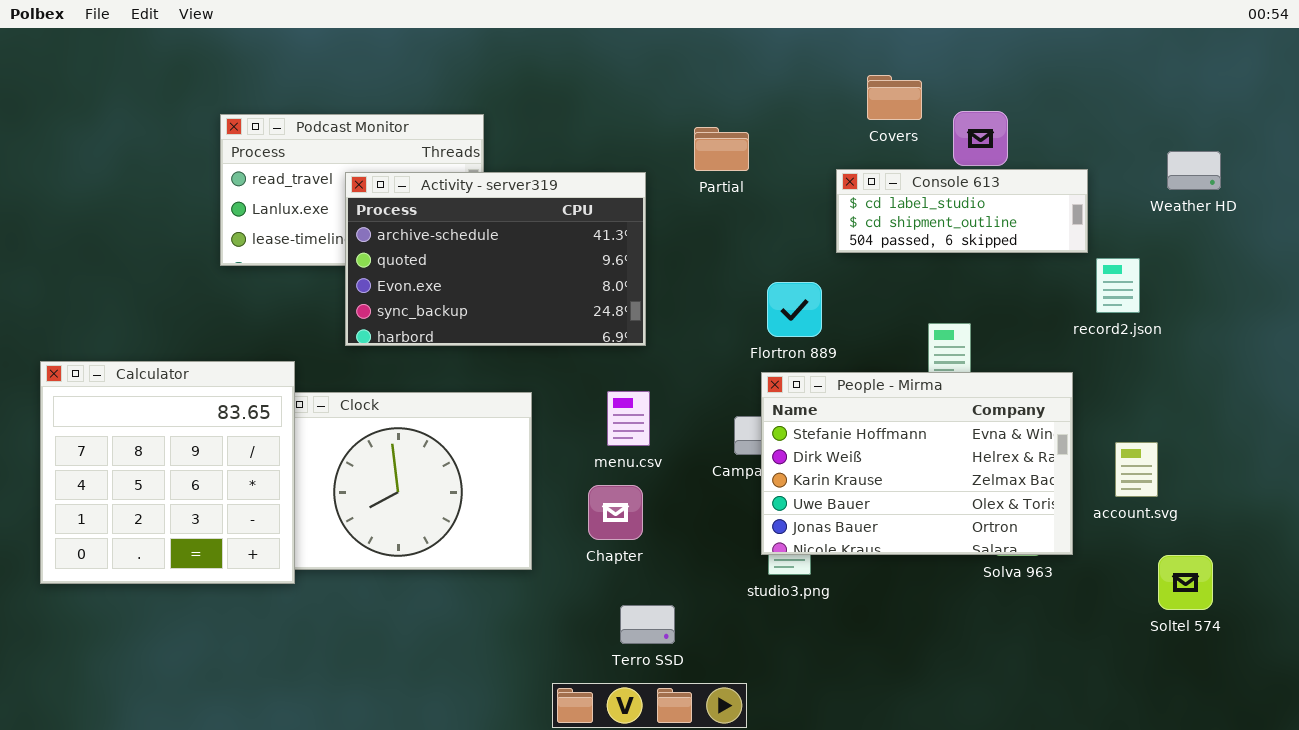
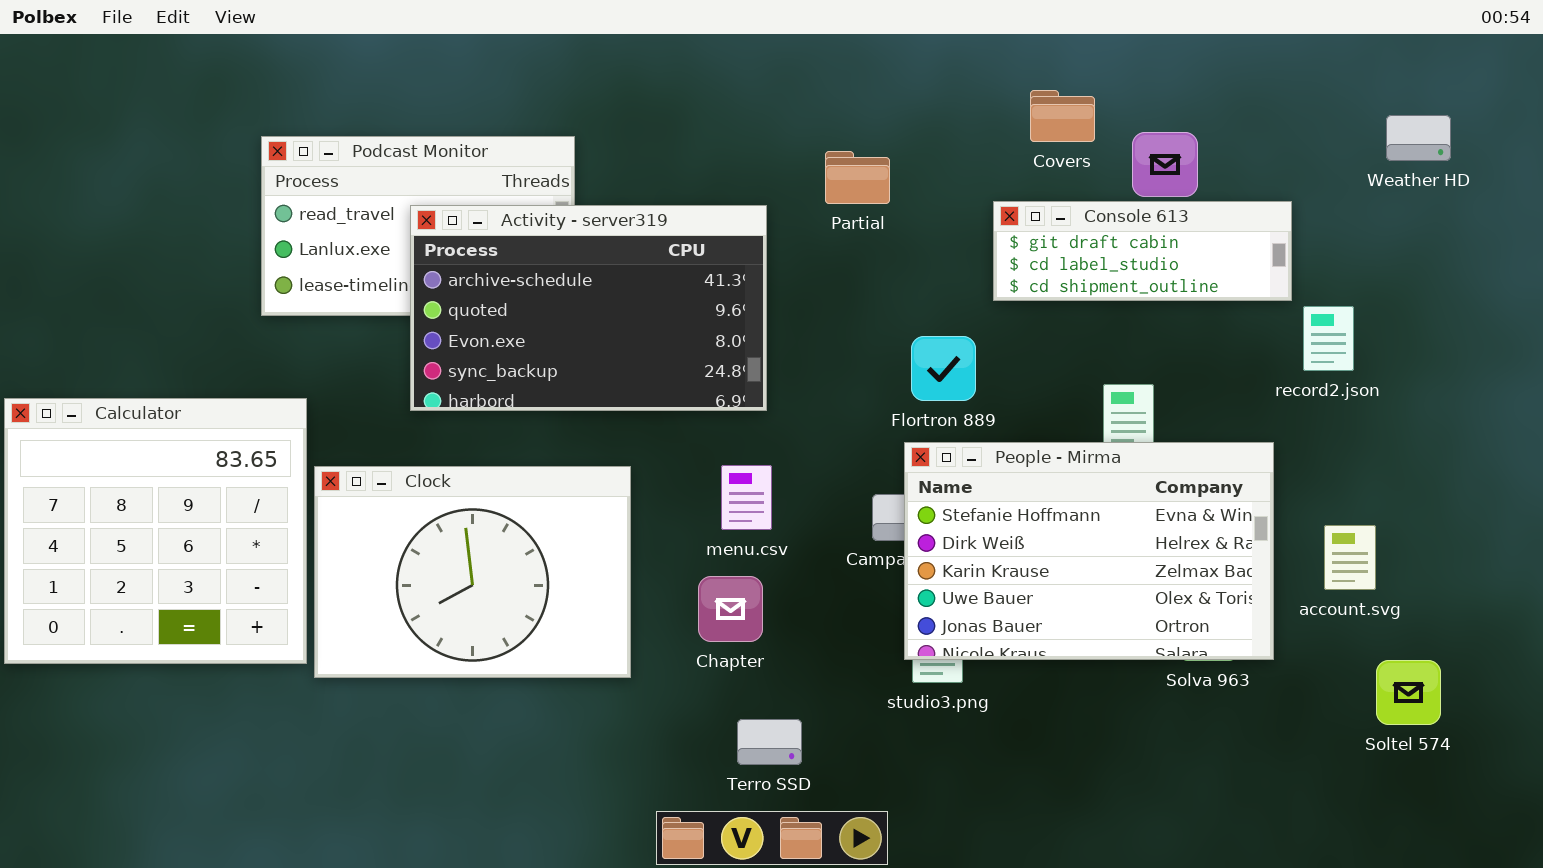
Weather HD: [1167,151,1221,190] -> [1386,115,1451,161], moved
Console 613: [836,169,1088,253] -> [993,201,1292,301], scrolled up 1 row
Calculator: [40,361,295,584] -> [4,398,307,664], moved

